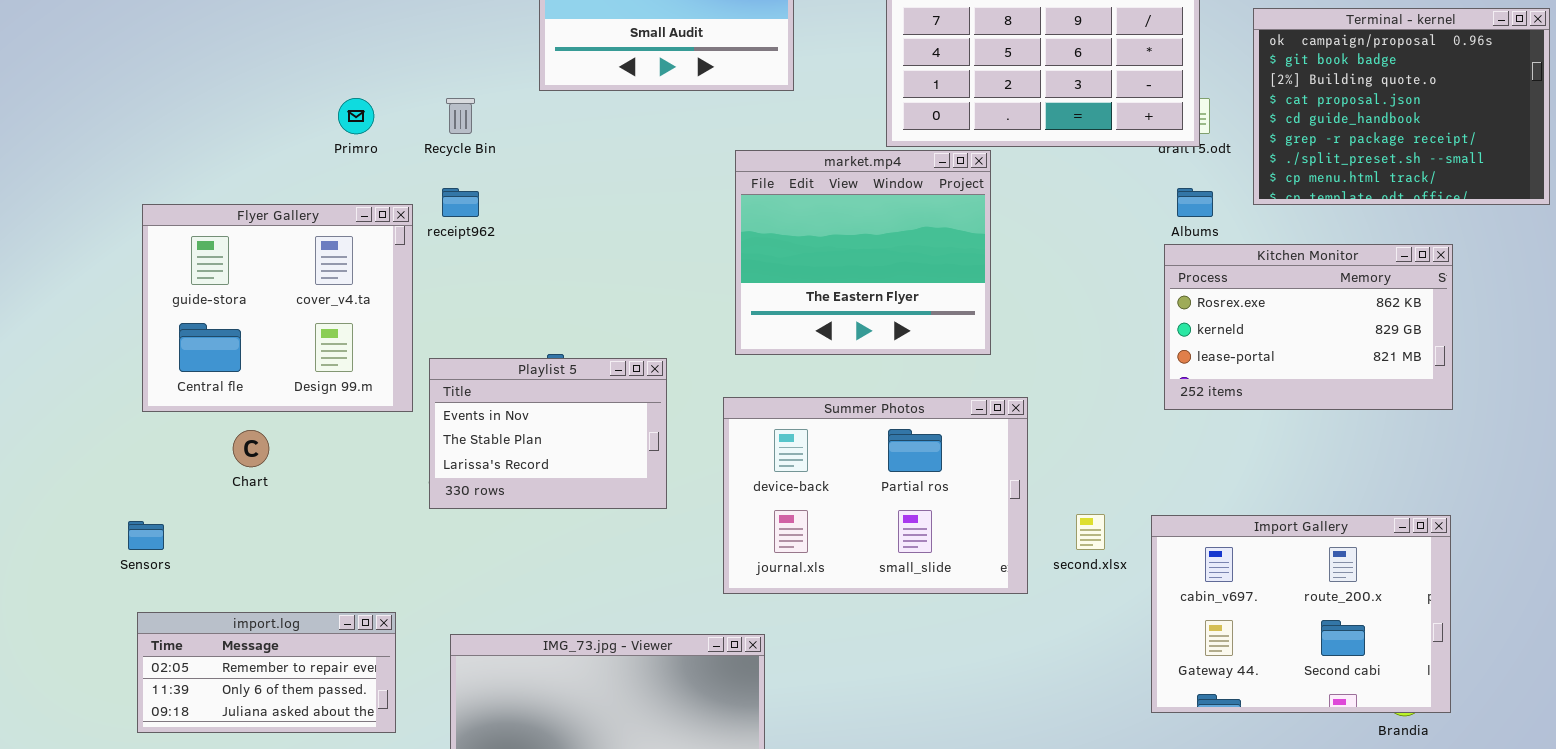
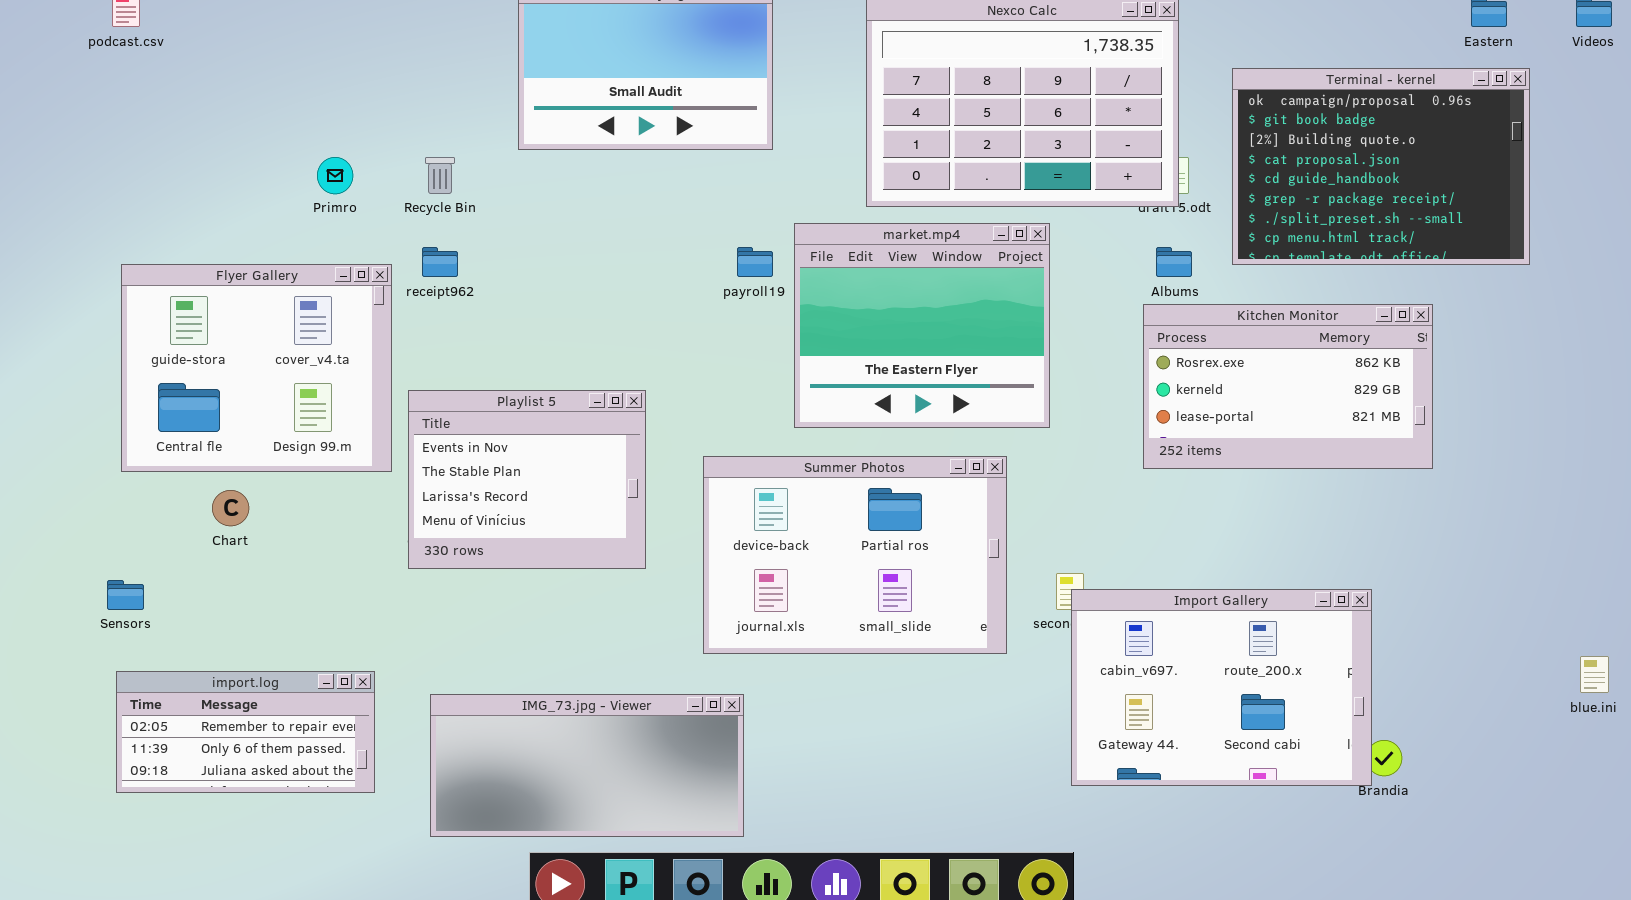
market.mp4: [735,150,991,355] -> [794,223,1050,428], moved
Playlist 5: [429,358,667,509] -> [408,390,646,569], resized
Import Gallery: [1151,515,1451,713] -> [1071,589,1372,786], moved

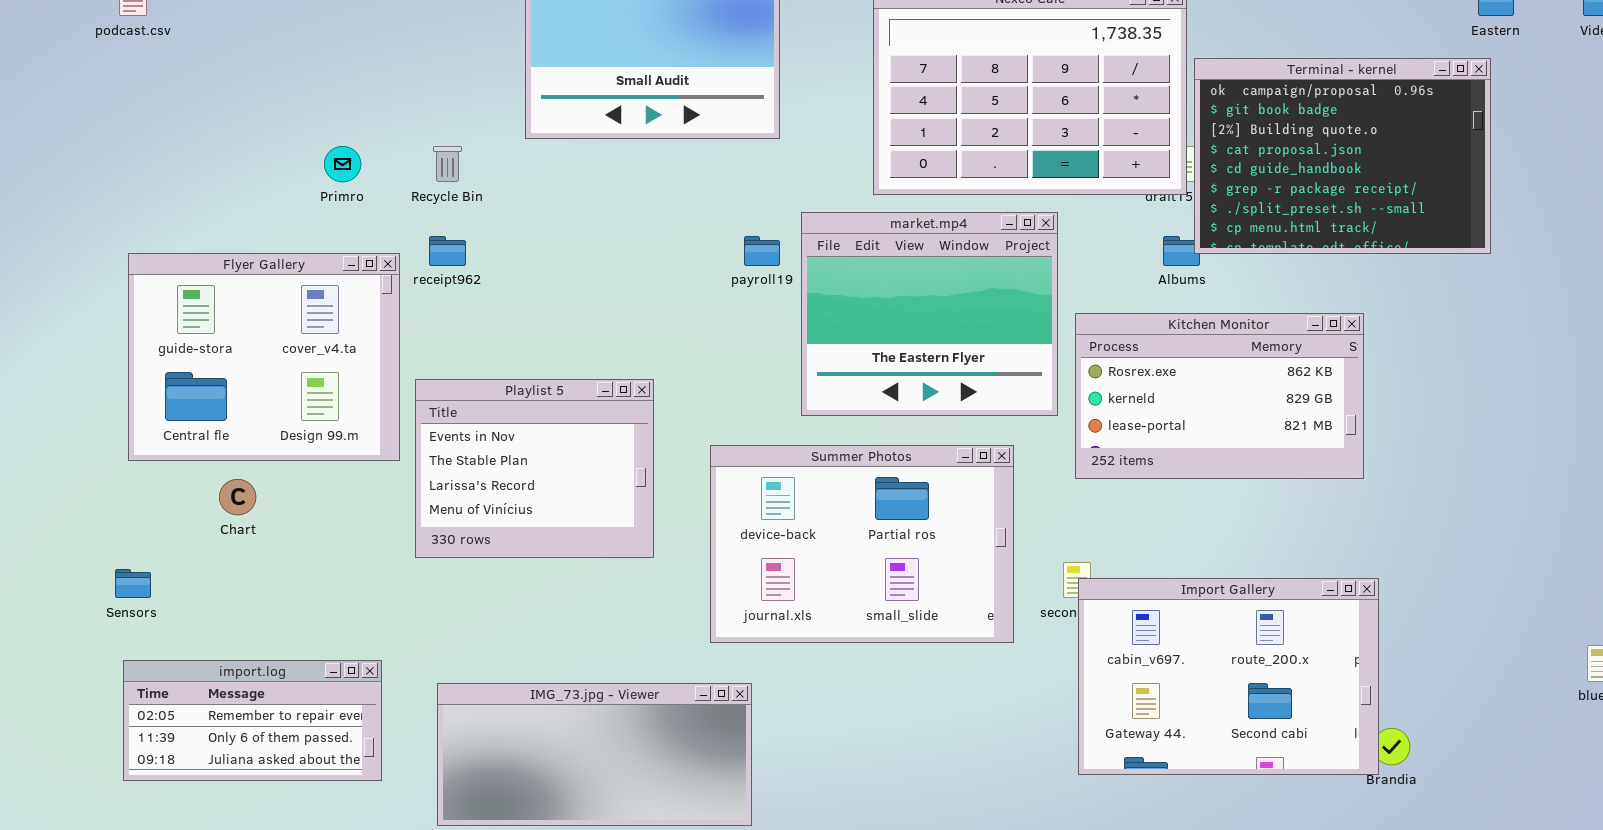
Terminal - kernel: [1232,68,1530,265] -> [1194,58,1491,254], moved
Kitchen Monitor: [1143,304,1433,469] -> [1075,313,1364,479], moved

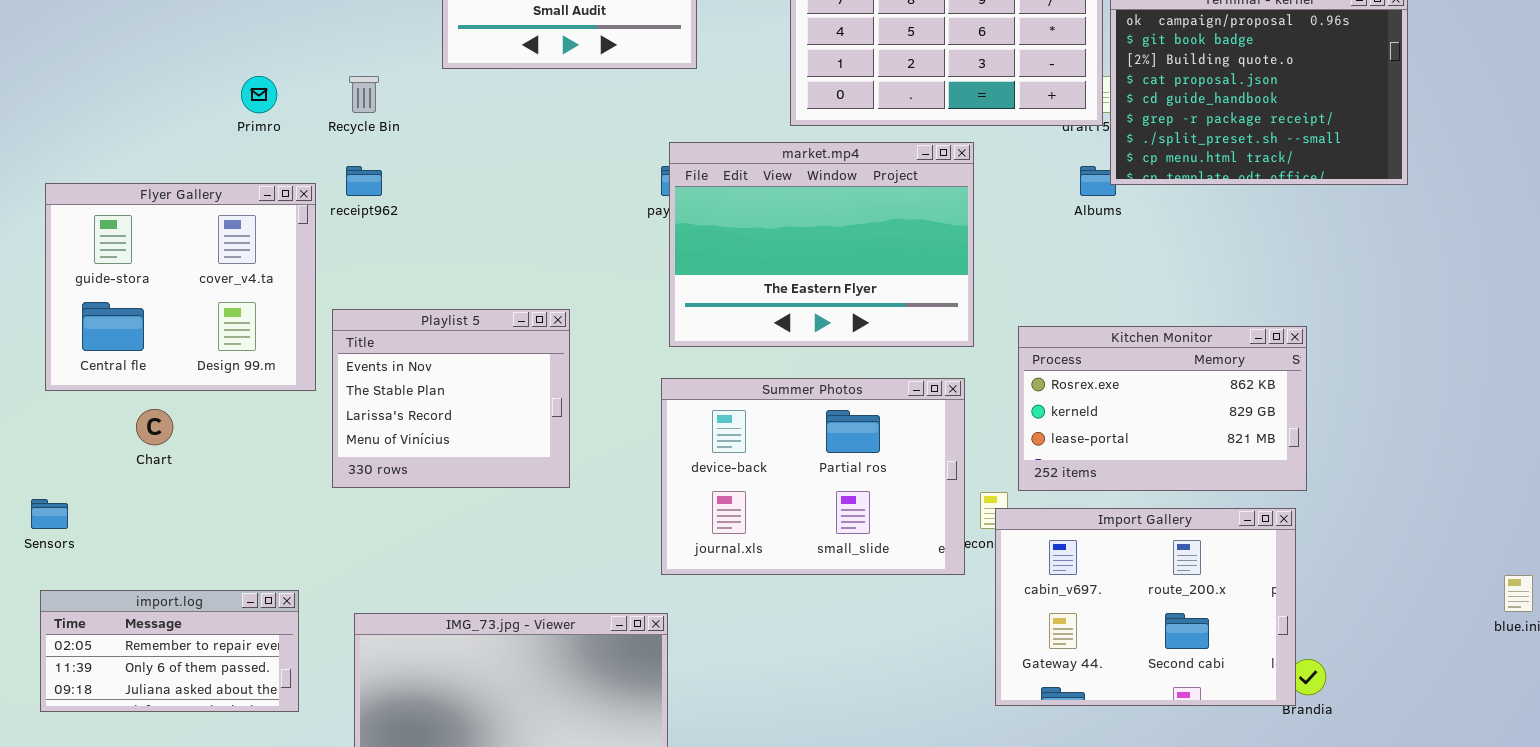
market.mp4: [801,212,1058,416] -> [669,142,974,347], resized
Kitchen Monitor: [1075,313,1364,479] -> [1018,326,1307,491], moved
Summer Photos: [710,445,1014,643] -> [661,378,965,575], moved

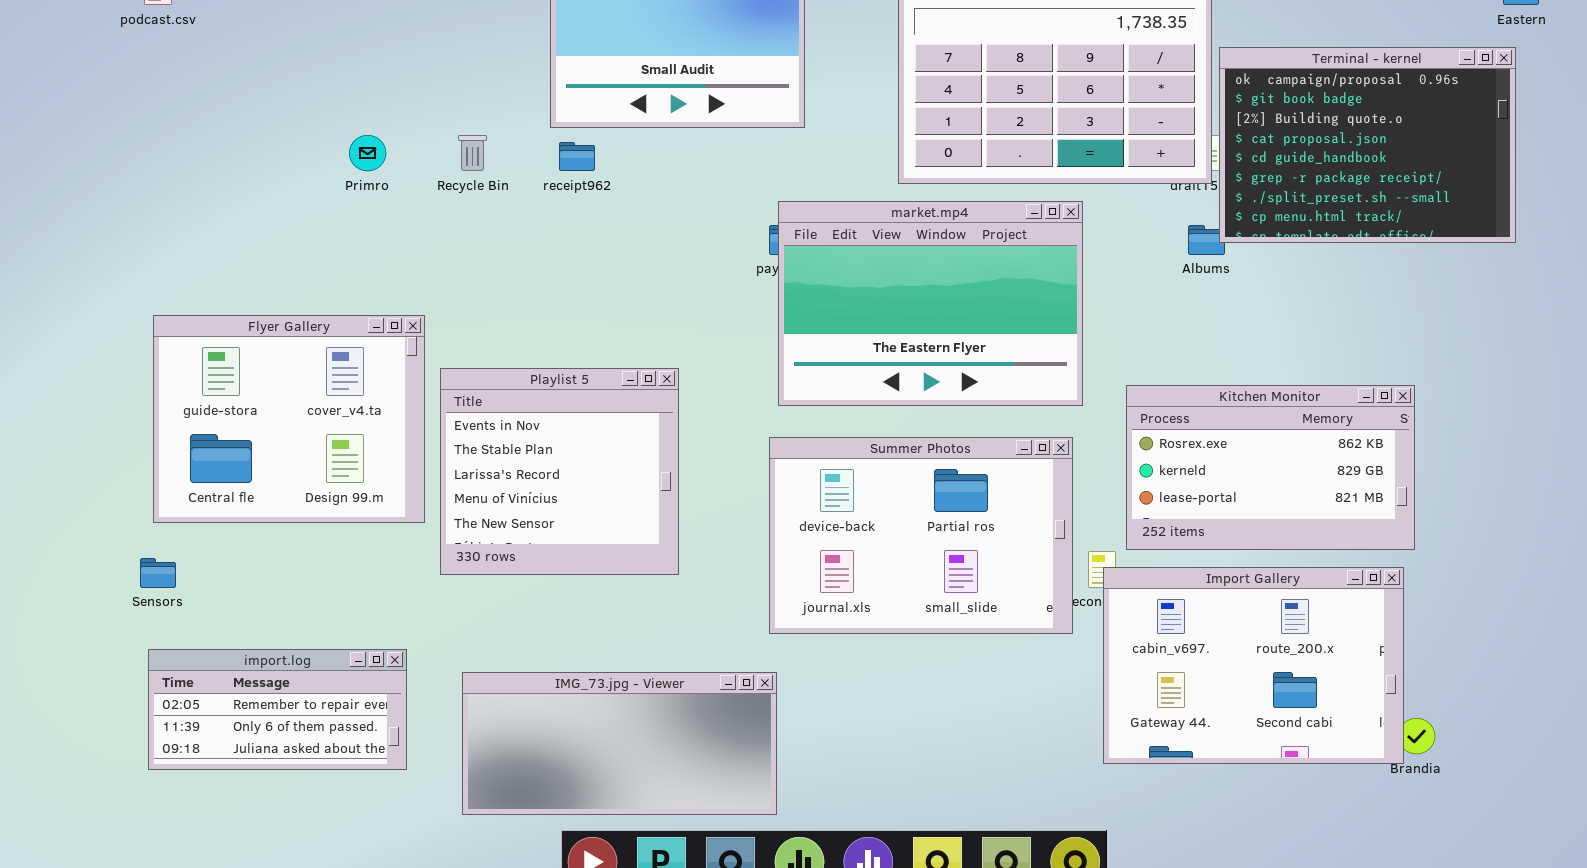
receipt962: [346,166,382,196] -> [559,142,595,171], moved
Flyer Gallery: [45,183,316,391] -> [153,315,425,523], moved
Playlist 5: [332,309,570,488] -> [440,368,679,575], resized

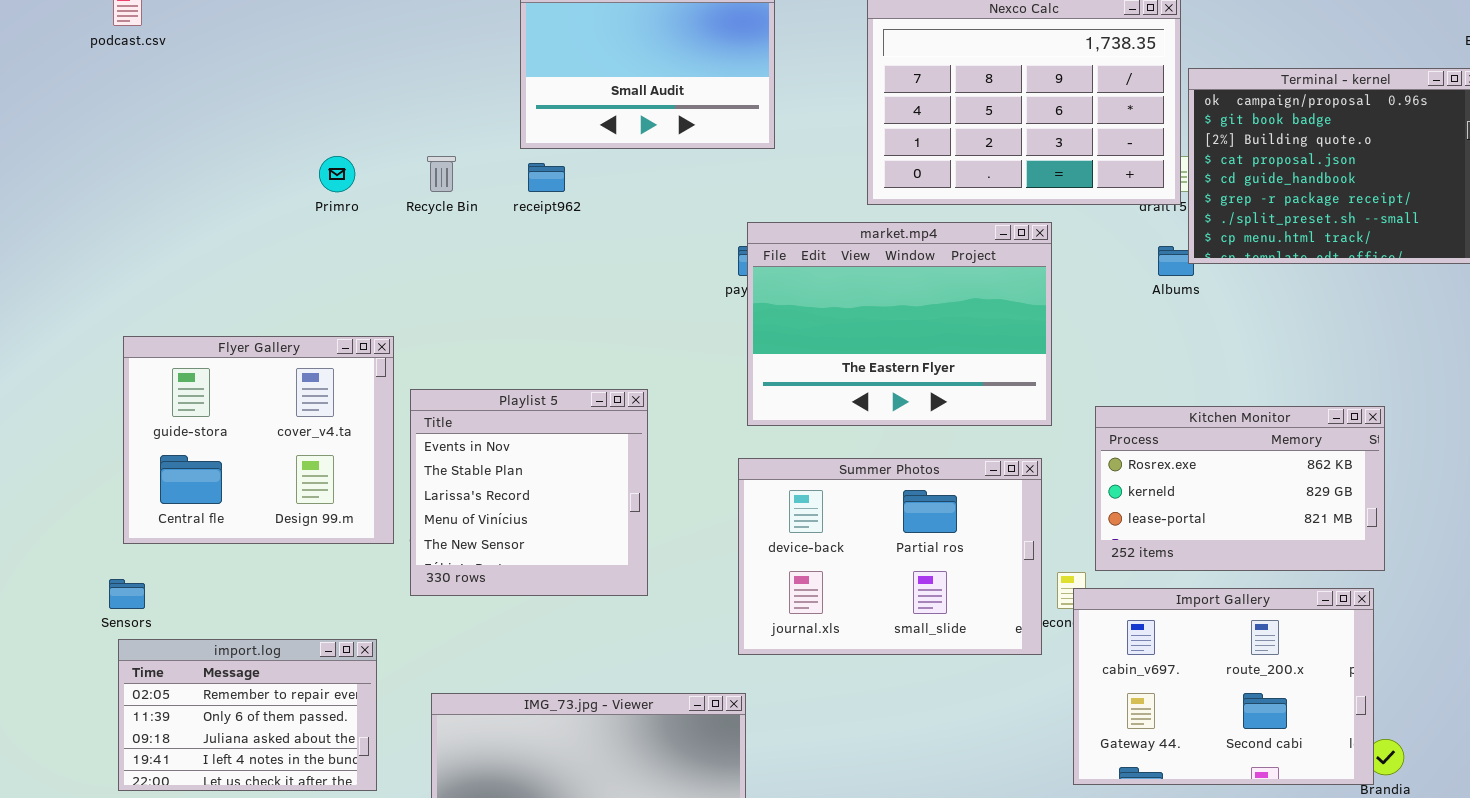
import.log: [148,649,407,770] -> [118,639,377,791], resized

